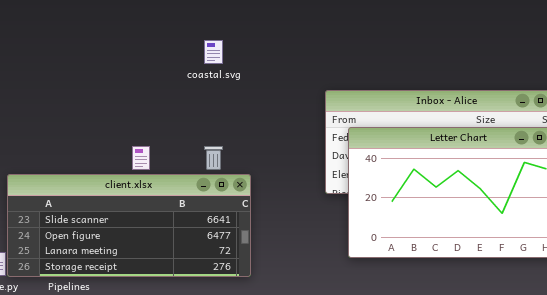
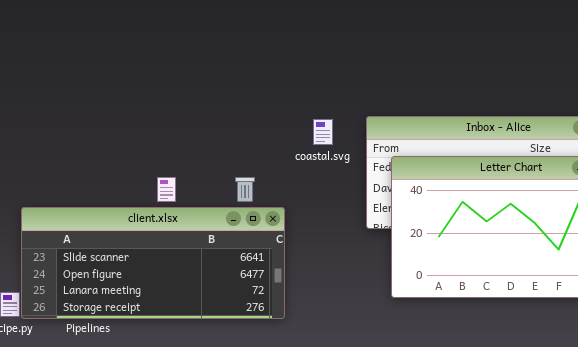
coastal.svg: [204,40,223,64] -> [313,119,333,145], moved

